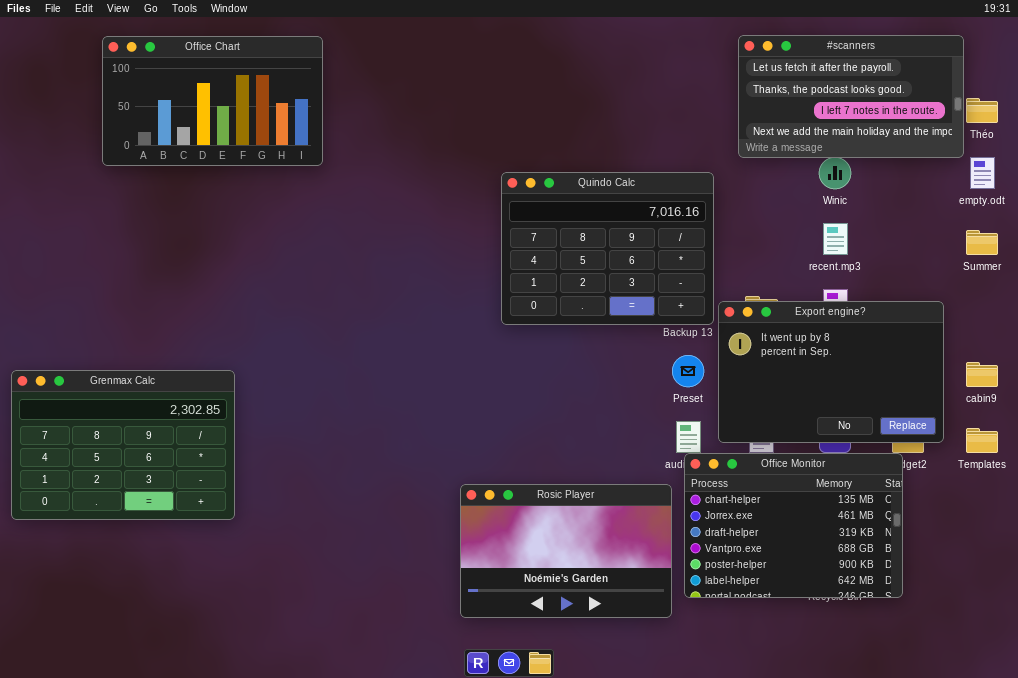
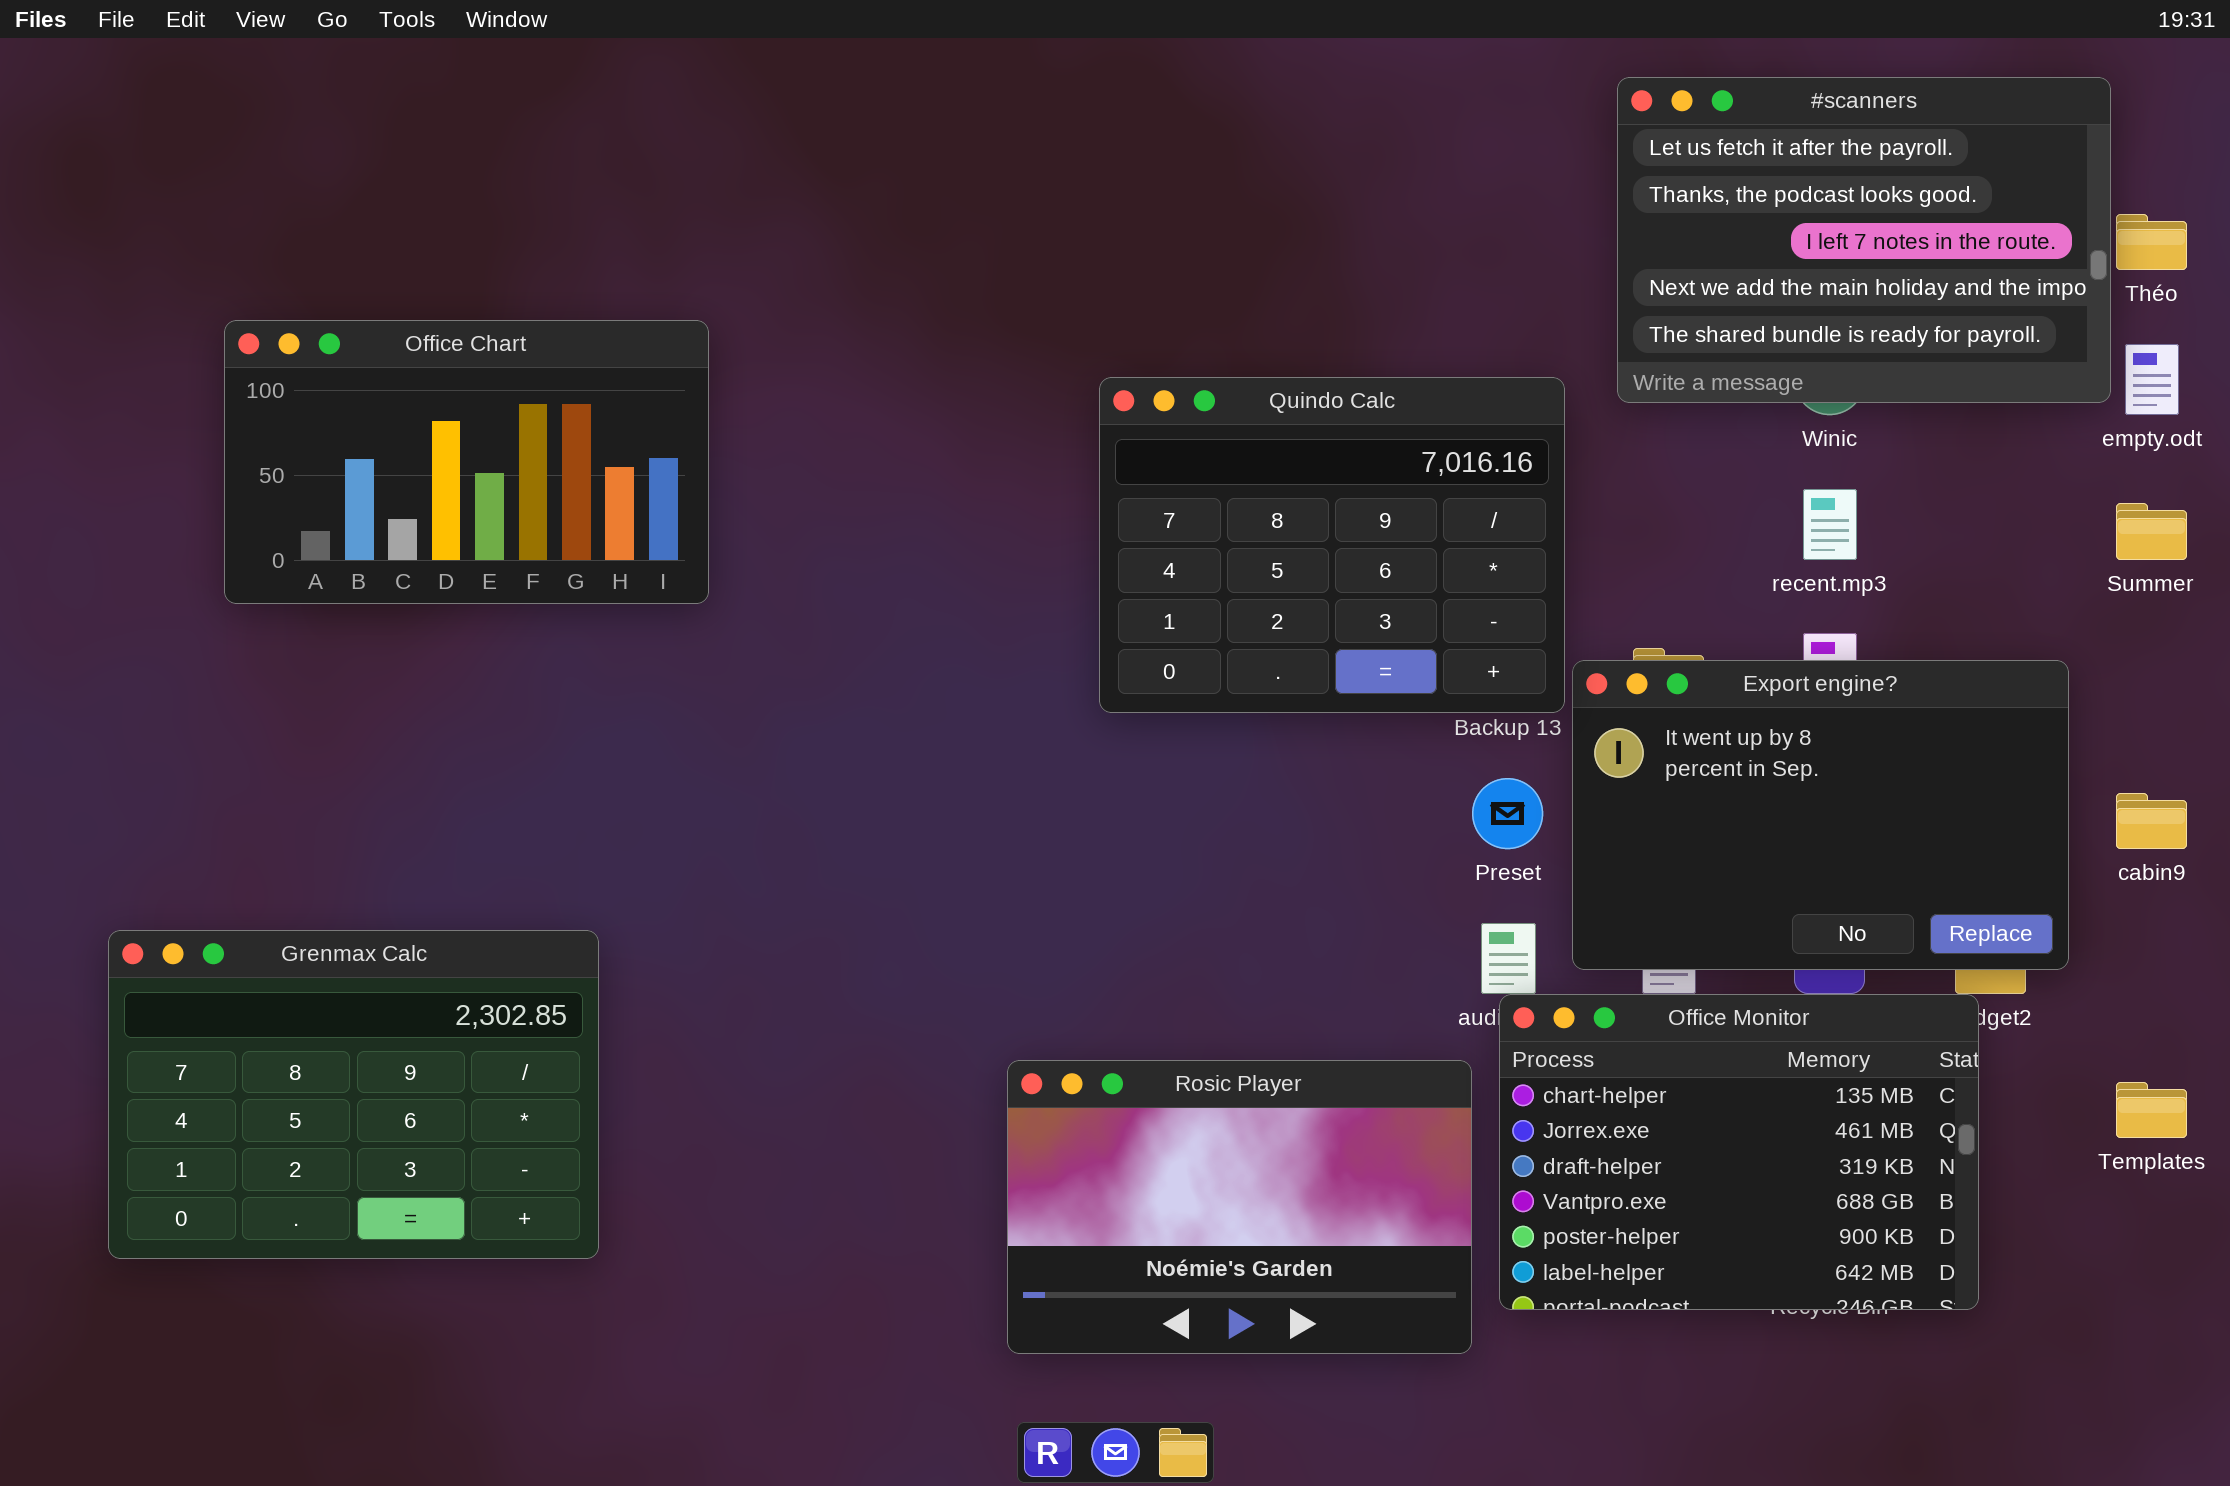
#scanners: [738,35,964,158] -> [1617,77,2111,403], resized
Office Chart: [102,36,323,166] -> [224,320,709,604], moved
Grenmax Calc: [11,370,235,520] -> [108,930,599,1259], moved
Templates: [966,428,998,453] -> [2116,1082,2187,1138], moved

